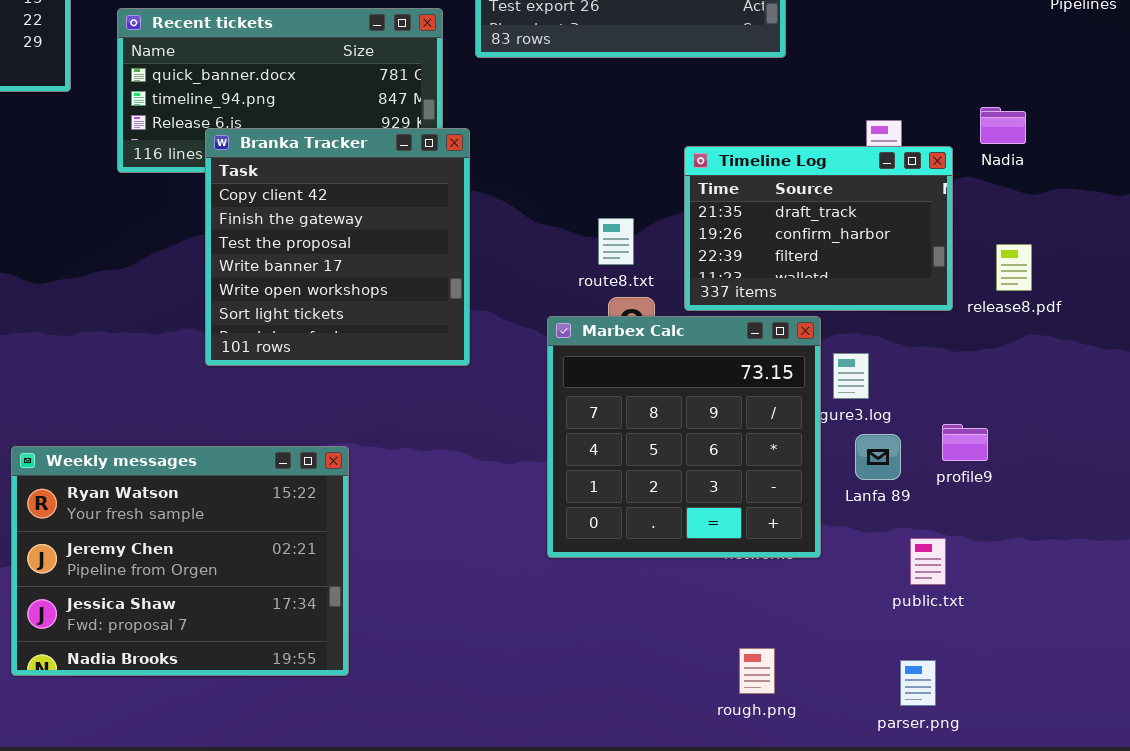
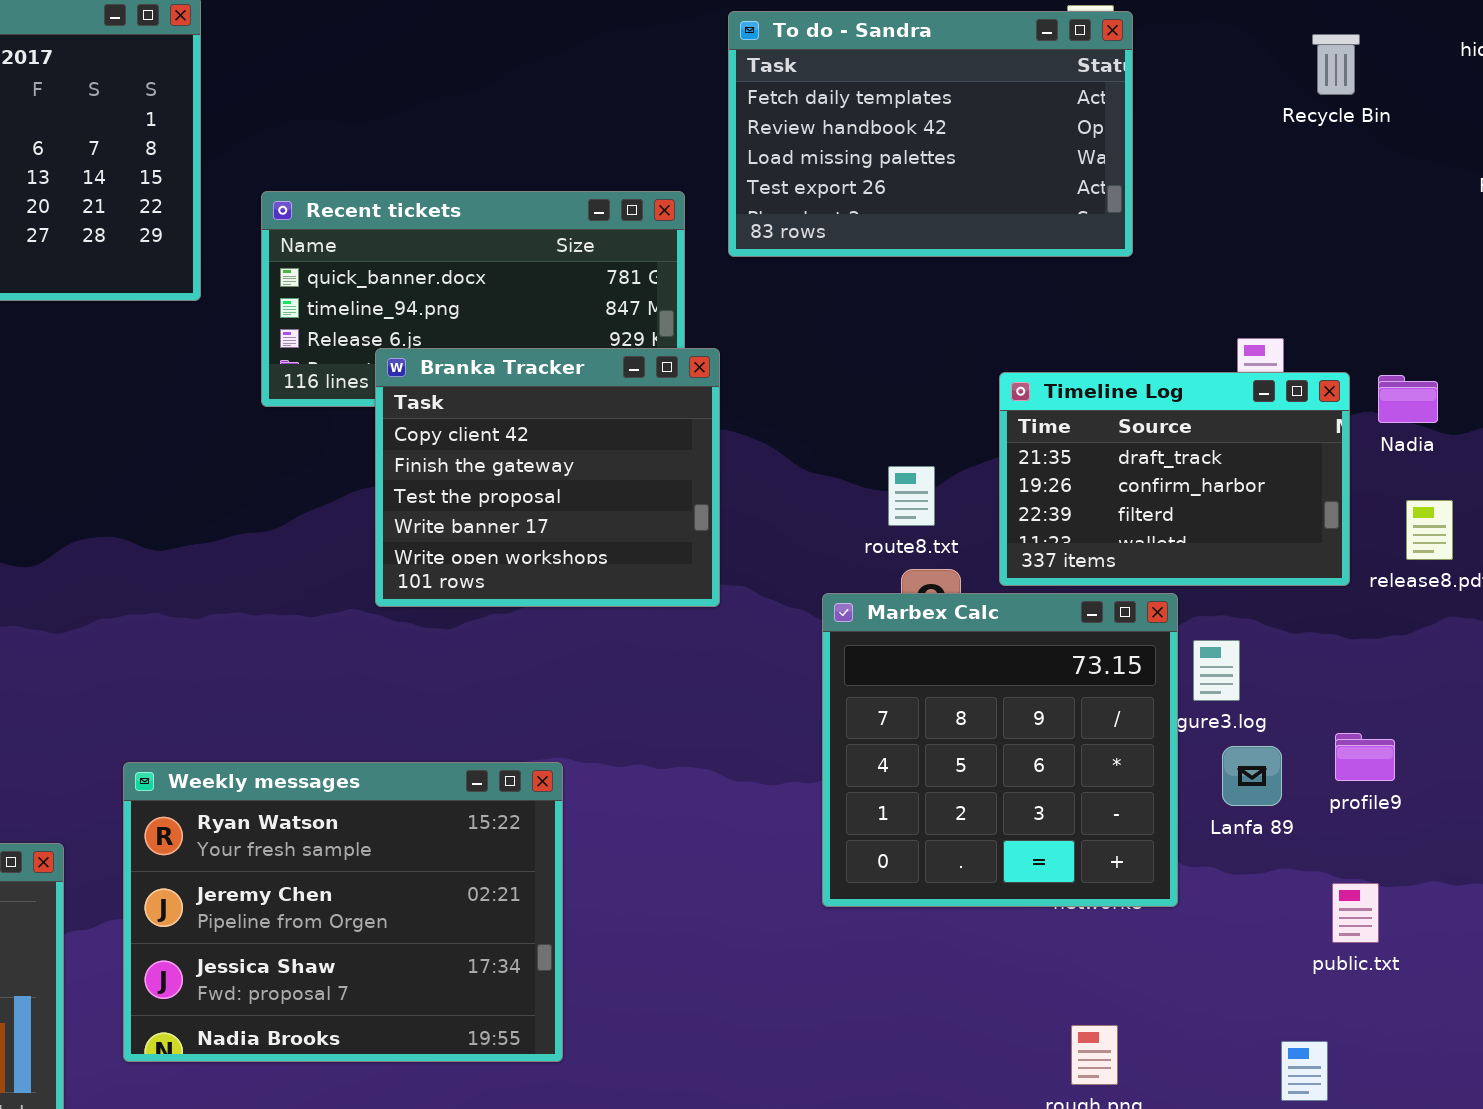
Nadia: [980,107,1026,144] -> [1378,375,1438,423], moved
Branka Tracker: [205,128,470,366] -> [375,348,720,607], resized
public.txt: [910,538,946,585] -> [1332,883,1379,943], moved

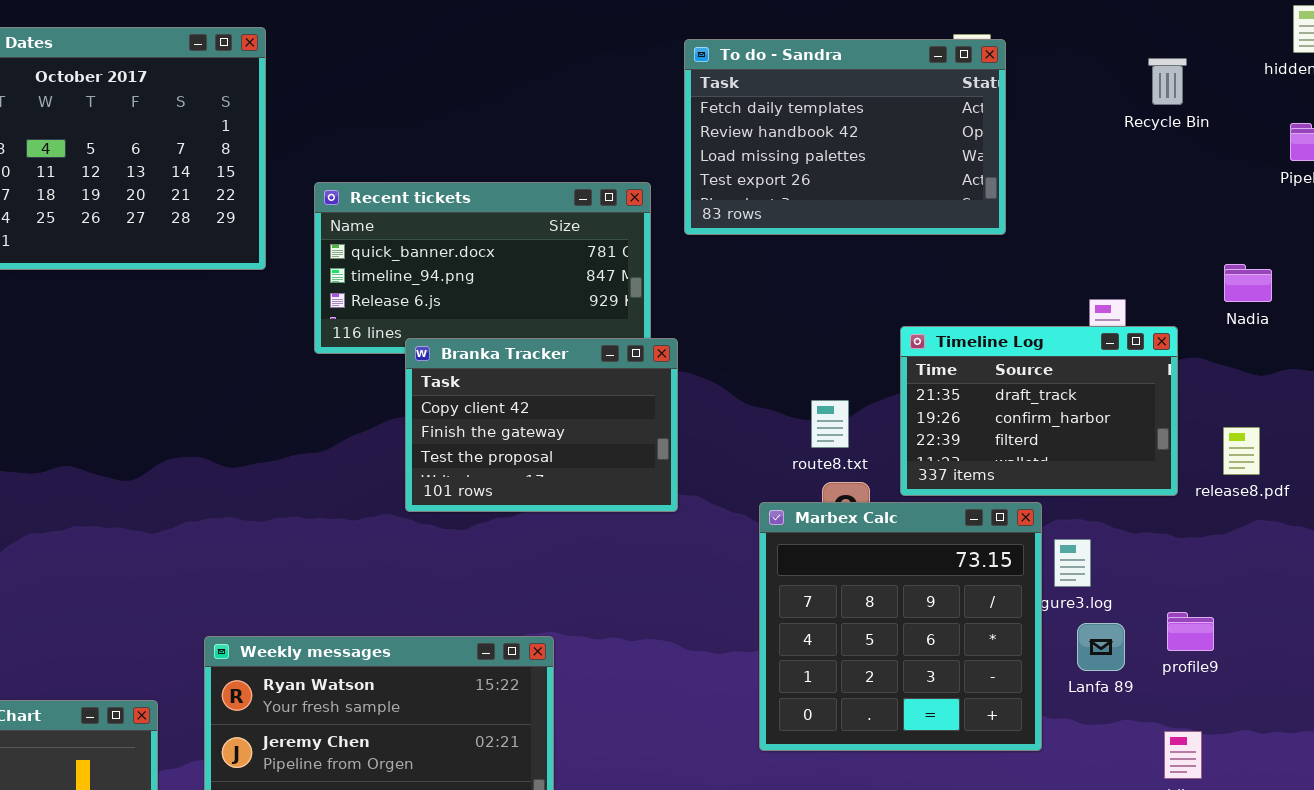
Branka Tracker: [375,348,720,607] -> [405,338,678,512], resized
Nadia: [1378,375,1438,423] -> [1224,264,1272,302], moved

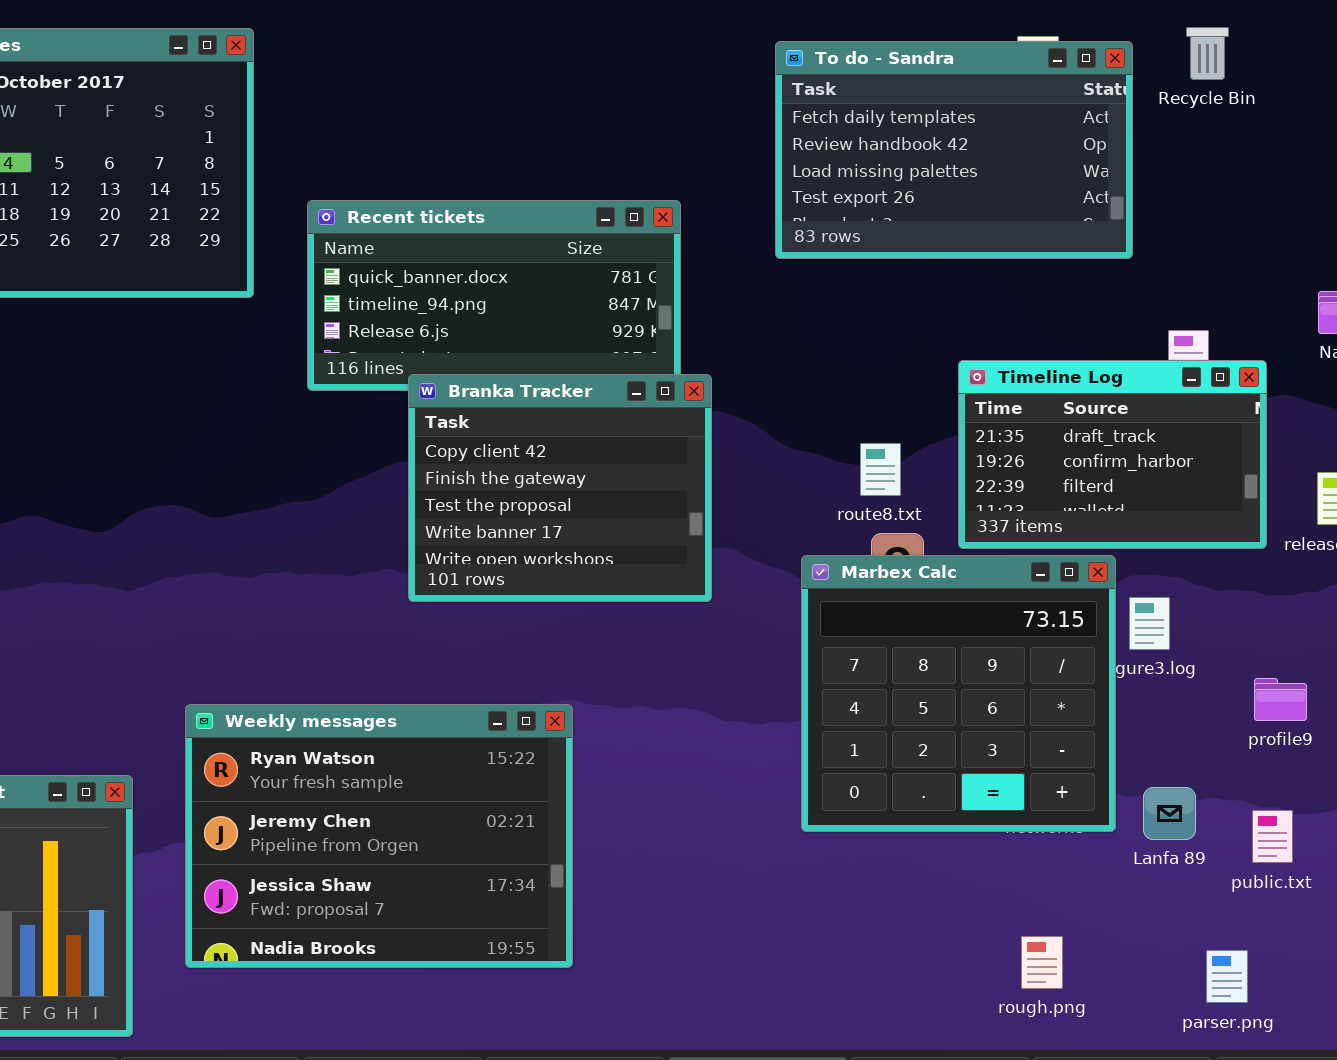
To do - Sandra: [684,39,1006,235] -> [775,41,1133,259], moved
Recycle Bin: [1148,58,1187,105] -> [1186,27,1229,80], moved
Branka Tracker: [405,338,678,512] -> [408,374,712,602], resized
Lanfa 89: [1077,623,1125,671] -> [1143,787,1196,840], moved

